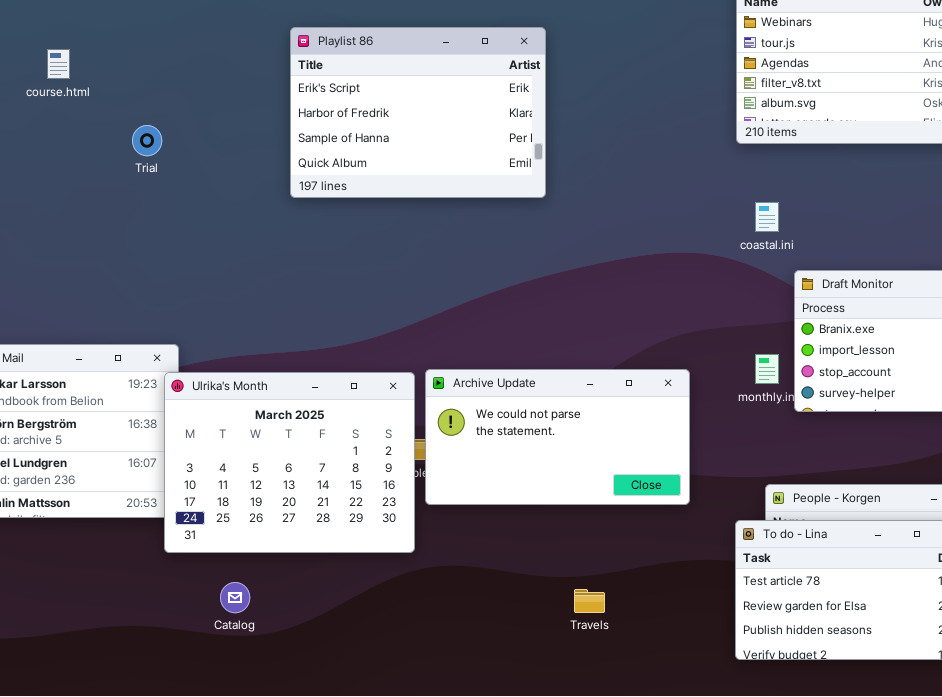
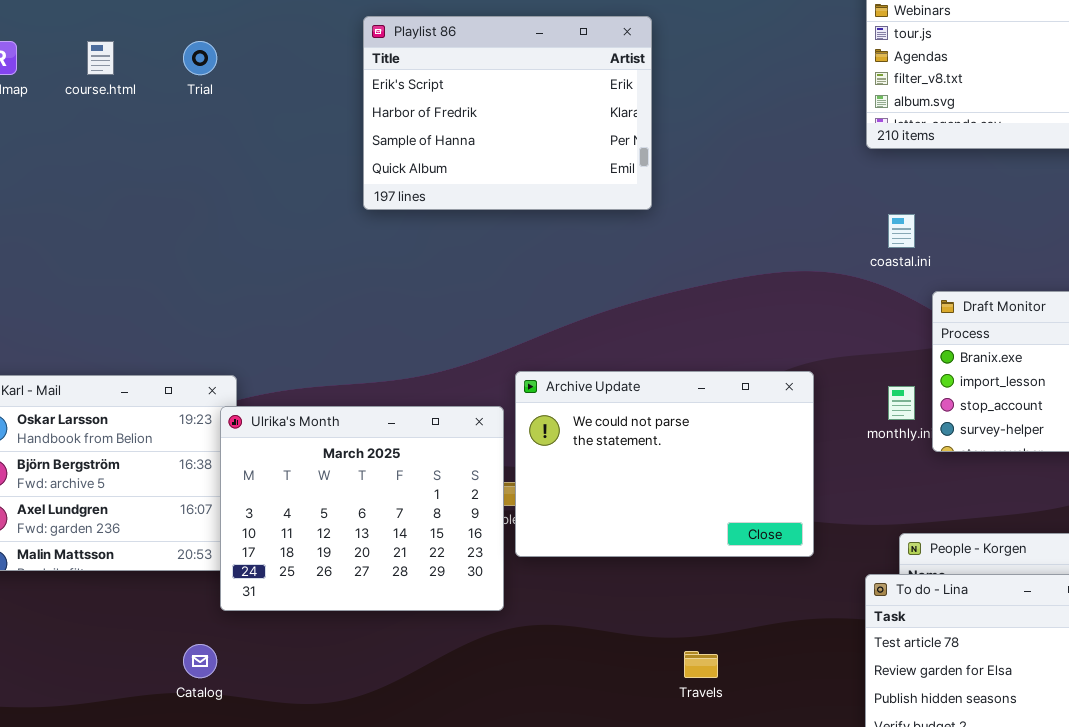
Trial: [132,125,162,156] -> [183,41,217,75], moved
Archive Update: [425,369,690,505] -> [515,371,814,557], resized
Catalog: [220,582,250,613] -> [183,644,217,678], moved

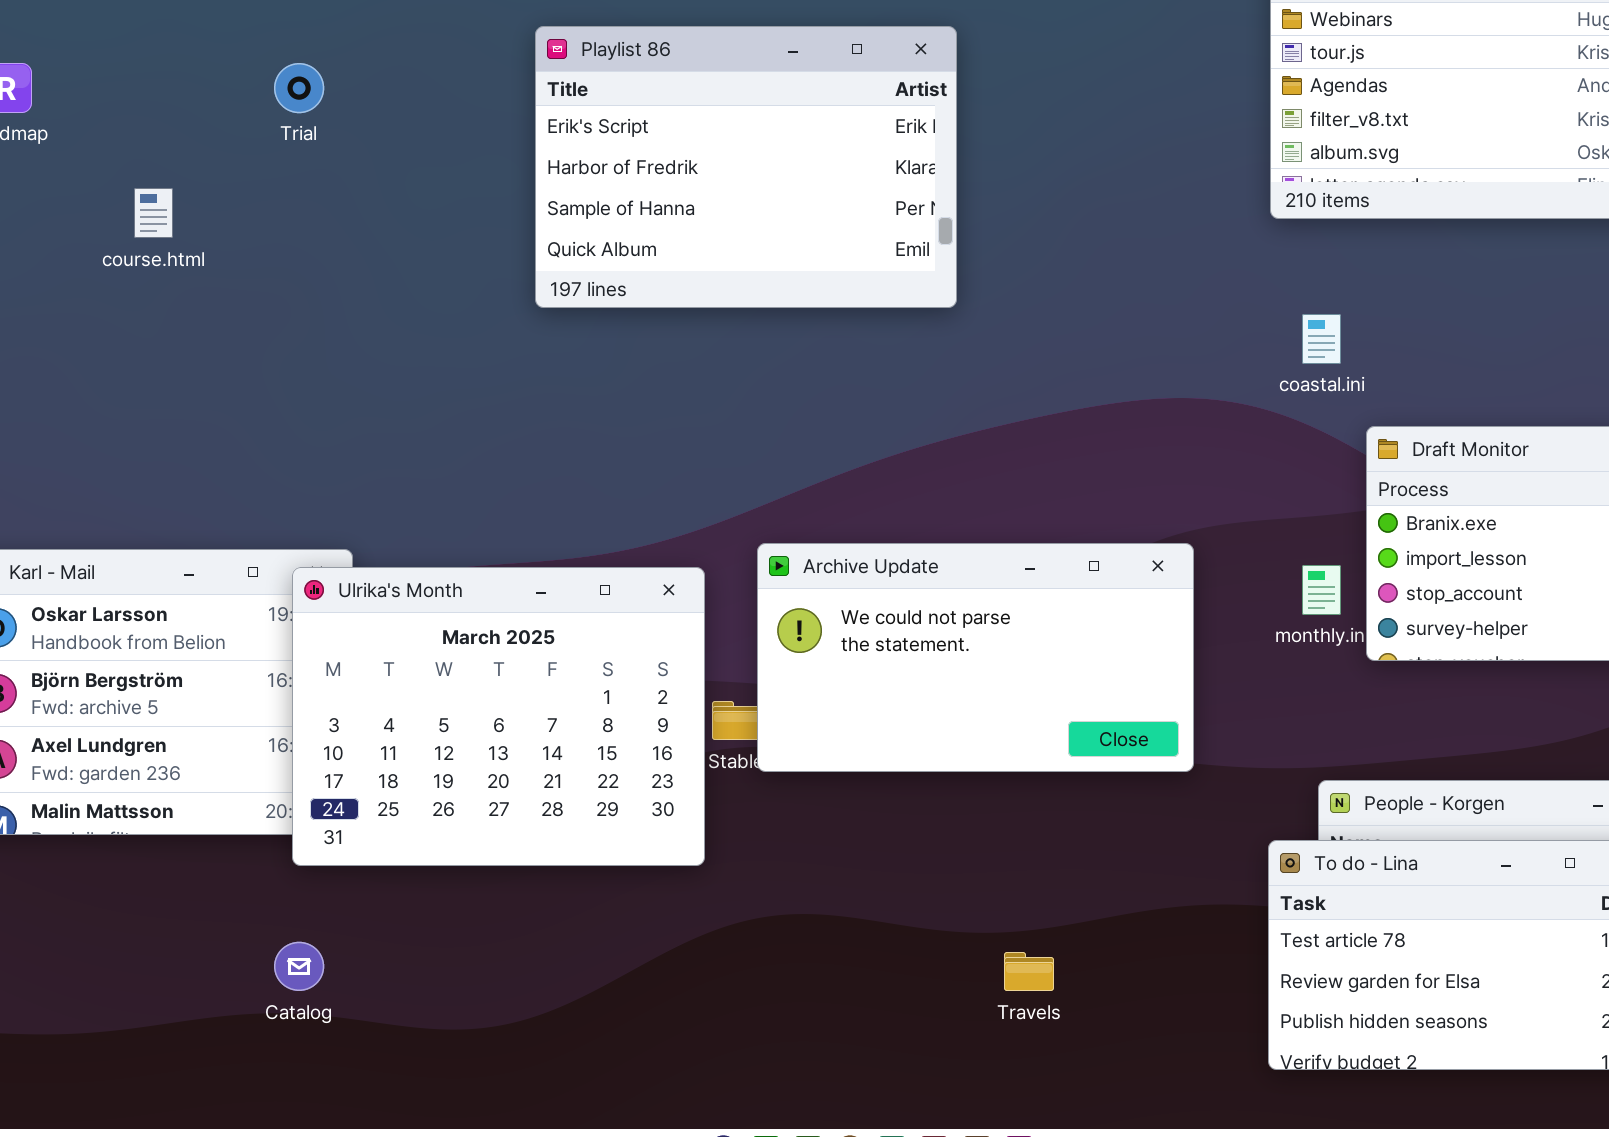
course.html: [87,41,114,75] -> [134,188,173,238], moved
Archive Update: [515,371,814,557] -> [757,543,1194,772], resized
Ulrika's Month: [220,406,504,611] -> [292,567,705,866], moved

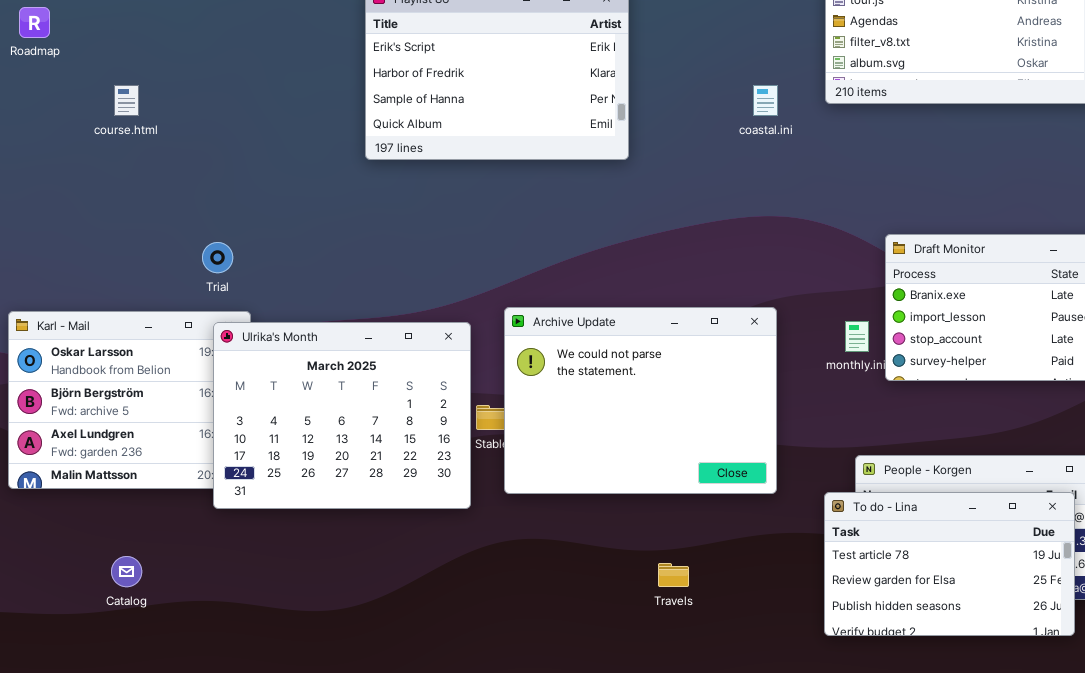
Trial: [274,63,324,113] -> [202,242,233,273], moved
coastal.ini: [1302,314,1341,364] -> [753,85,778,116], moved
Archive Update: [757,543,1194,772] -> [504,307,777,494], resized
Catalog: [274,942,324,991] -> [111,556,142,587], moved

